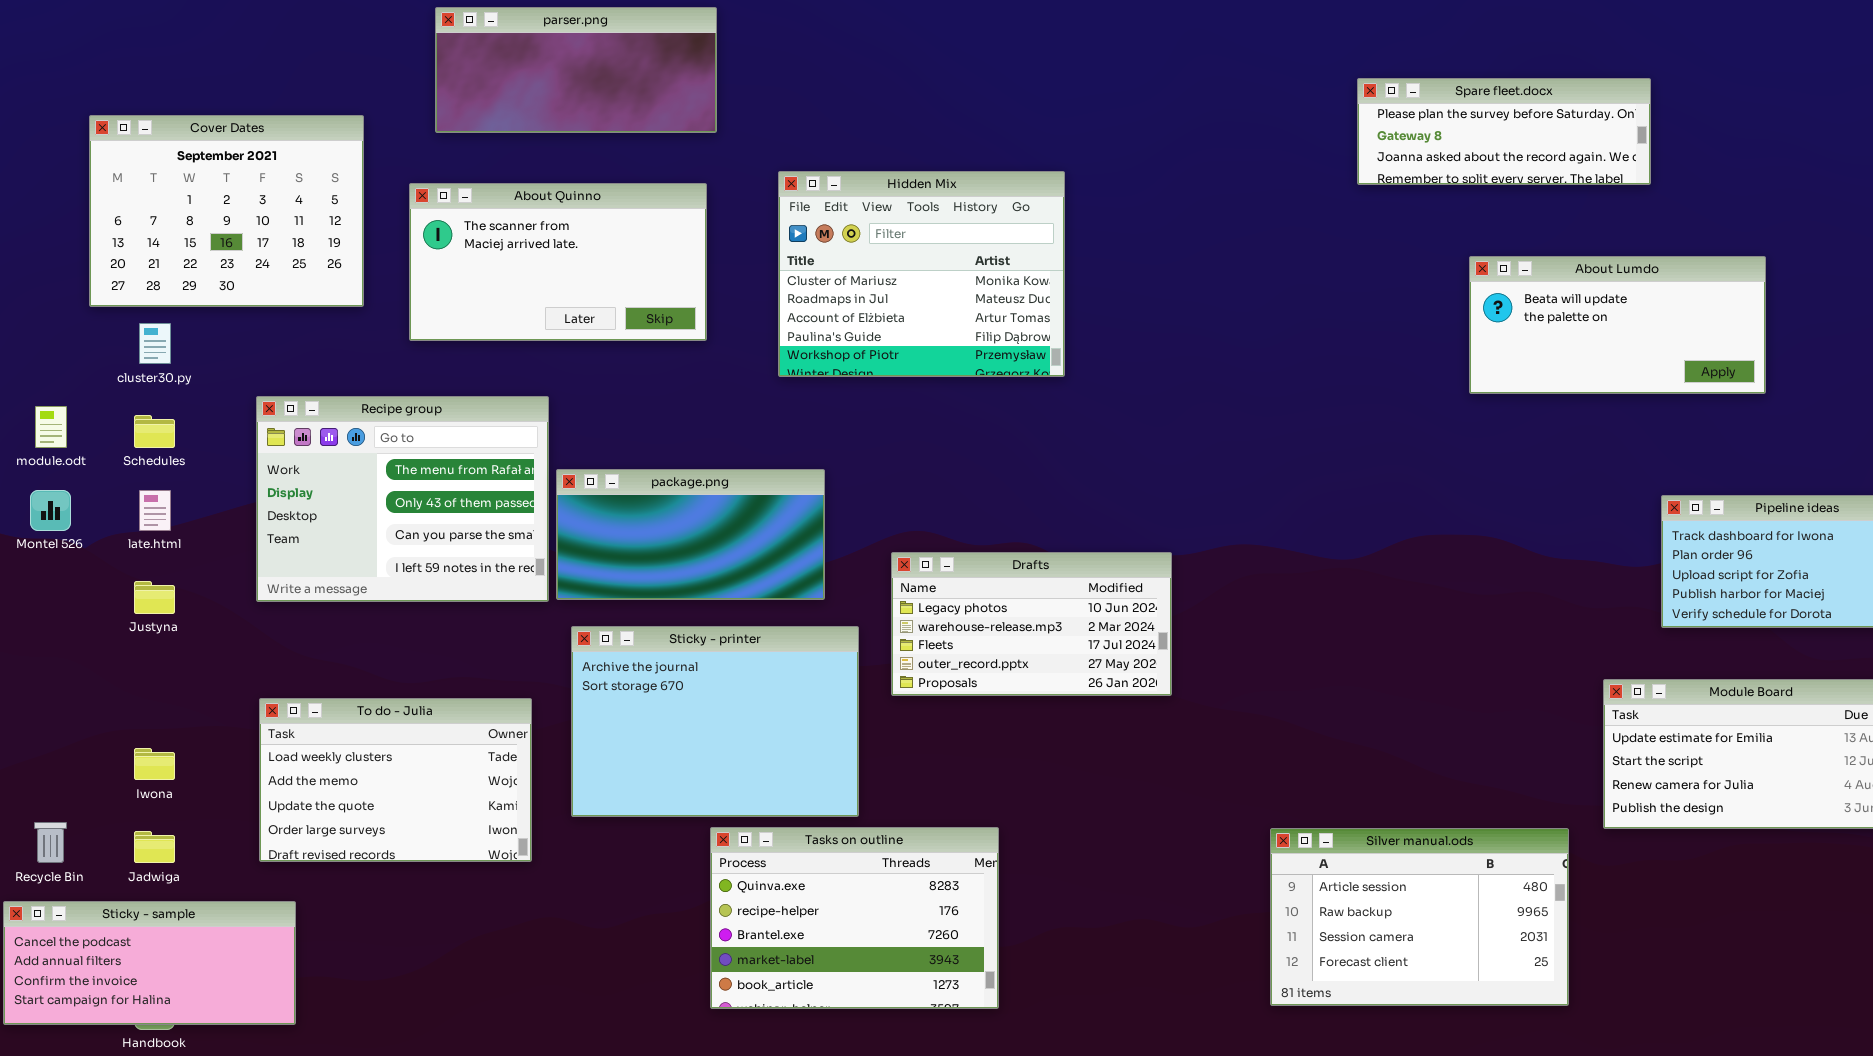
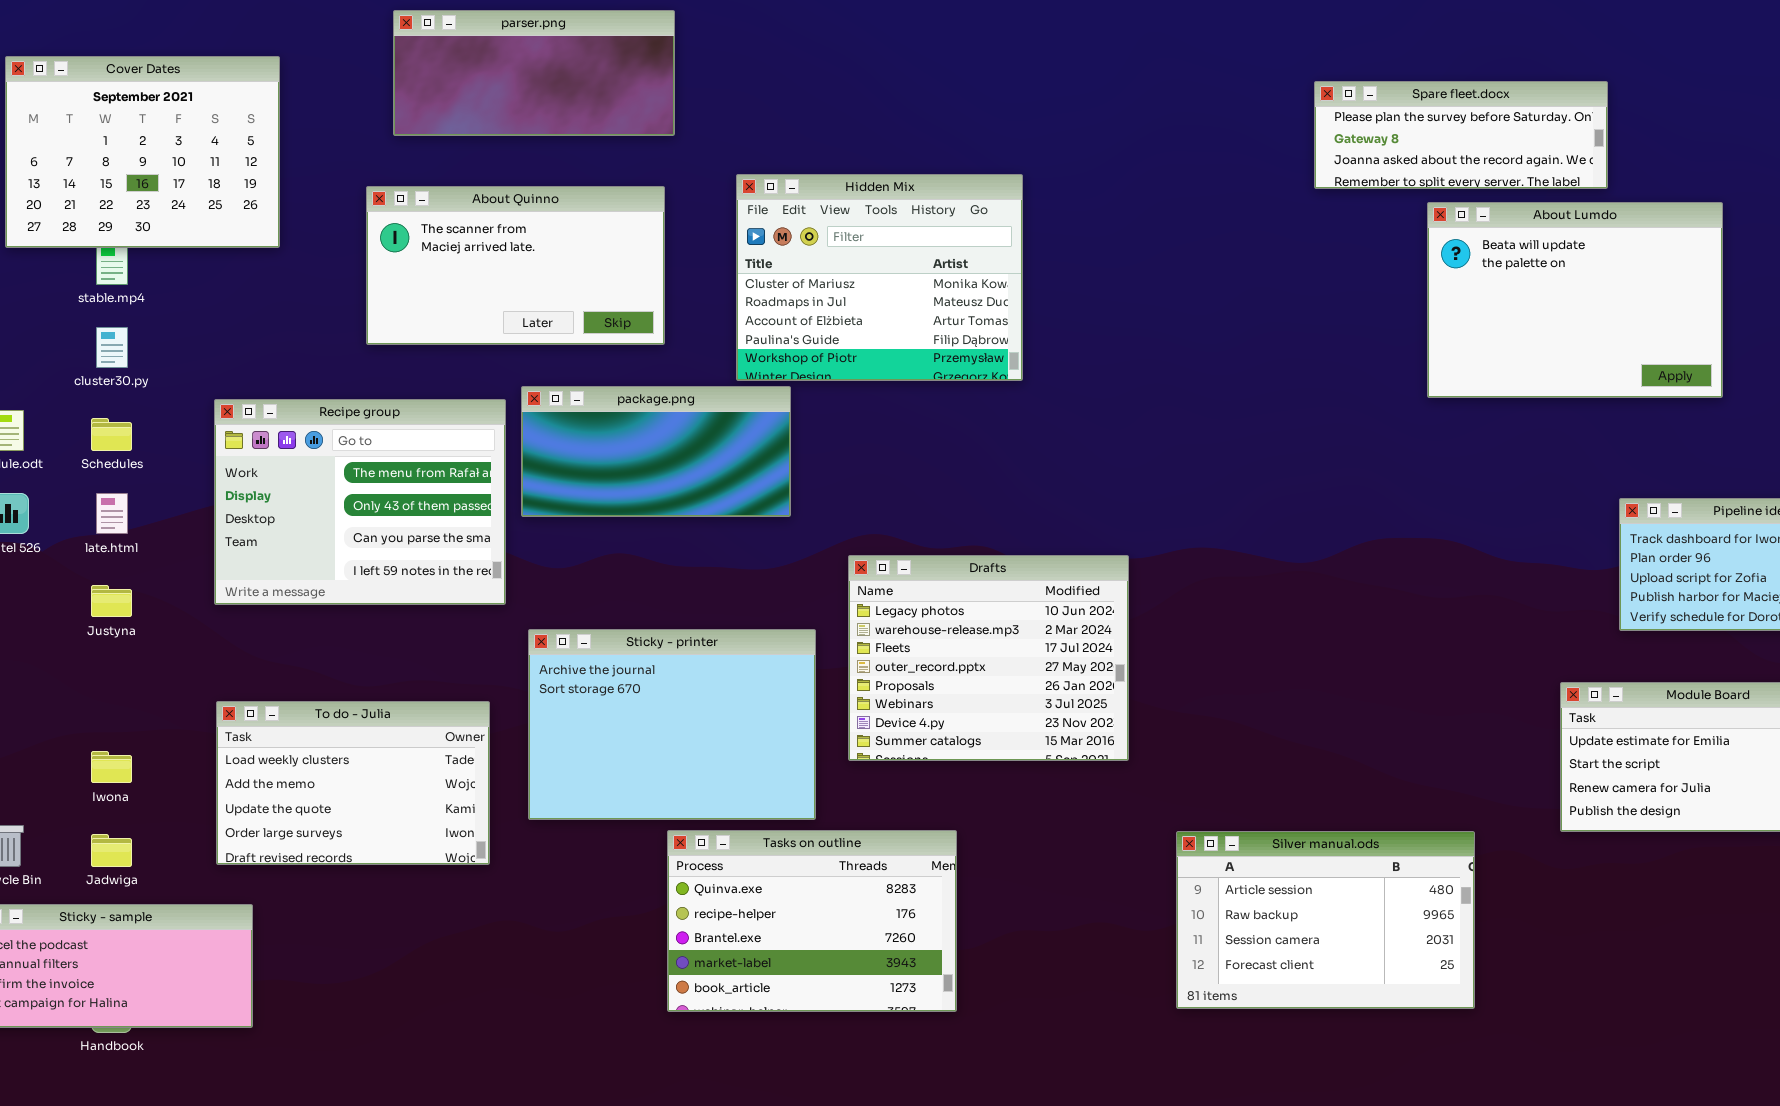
Cover Dates: [89,115,364,307] -> [5,56,280,248], moved
About Lumdo: [1469,256,1766,394] -> [1427,202,1723,398], resized
package.png: [556,469,825,600] -> [521,386,791,517], moved
Drafts: [891,552,1172,696] -> [848,555,1129,761], resized
Silver manual.ods: [1270,828,1569,1006] -> [1176,831,1475,1009], moved

